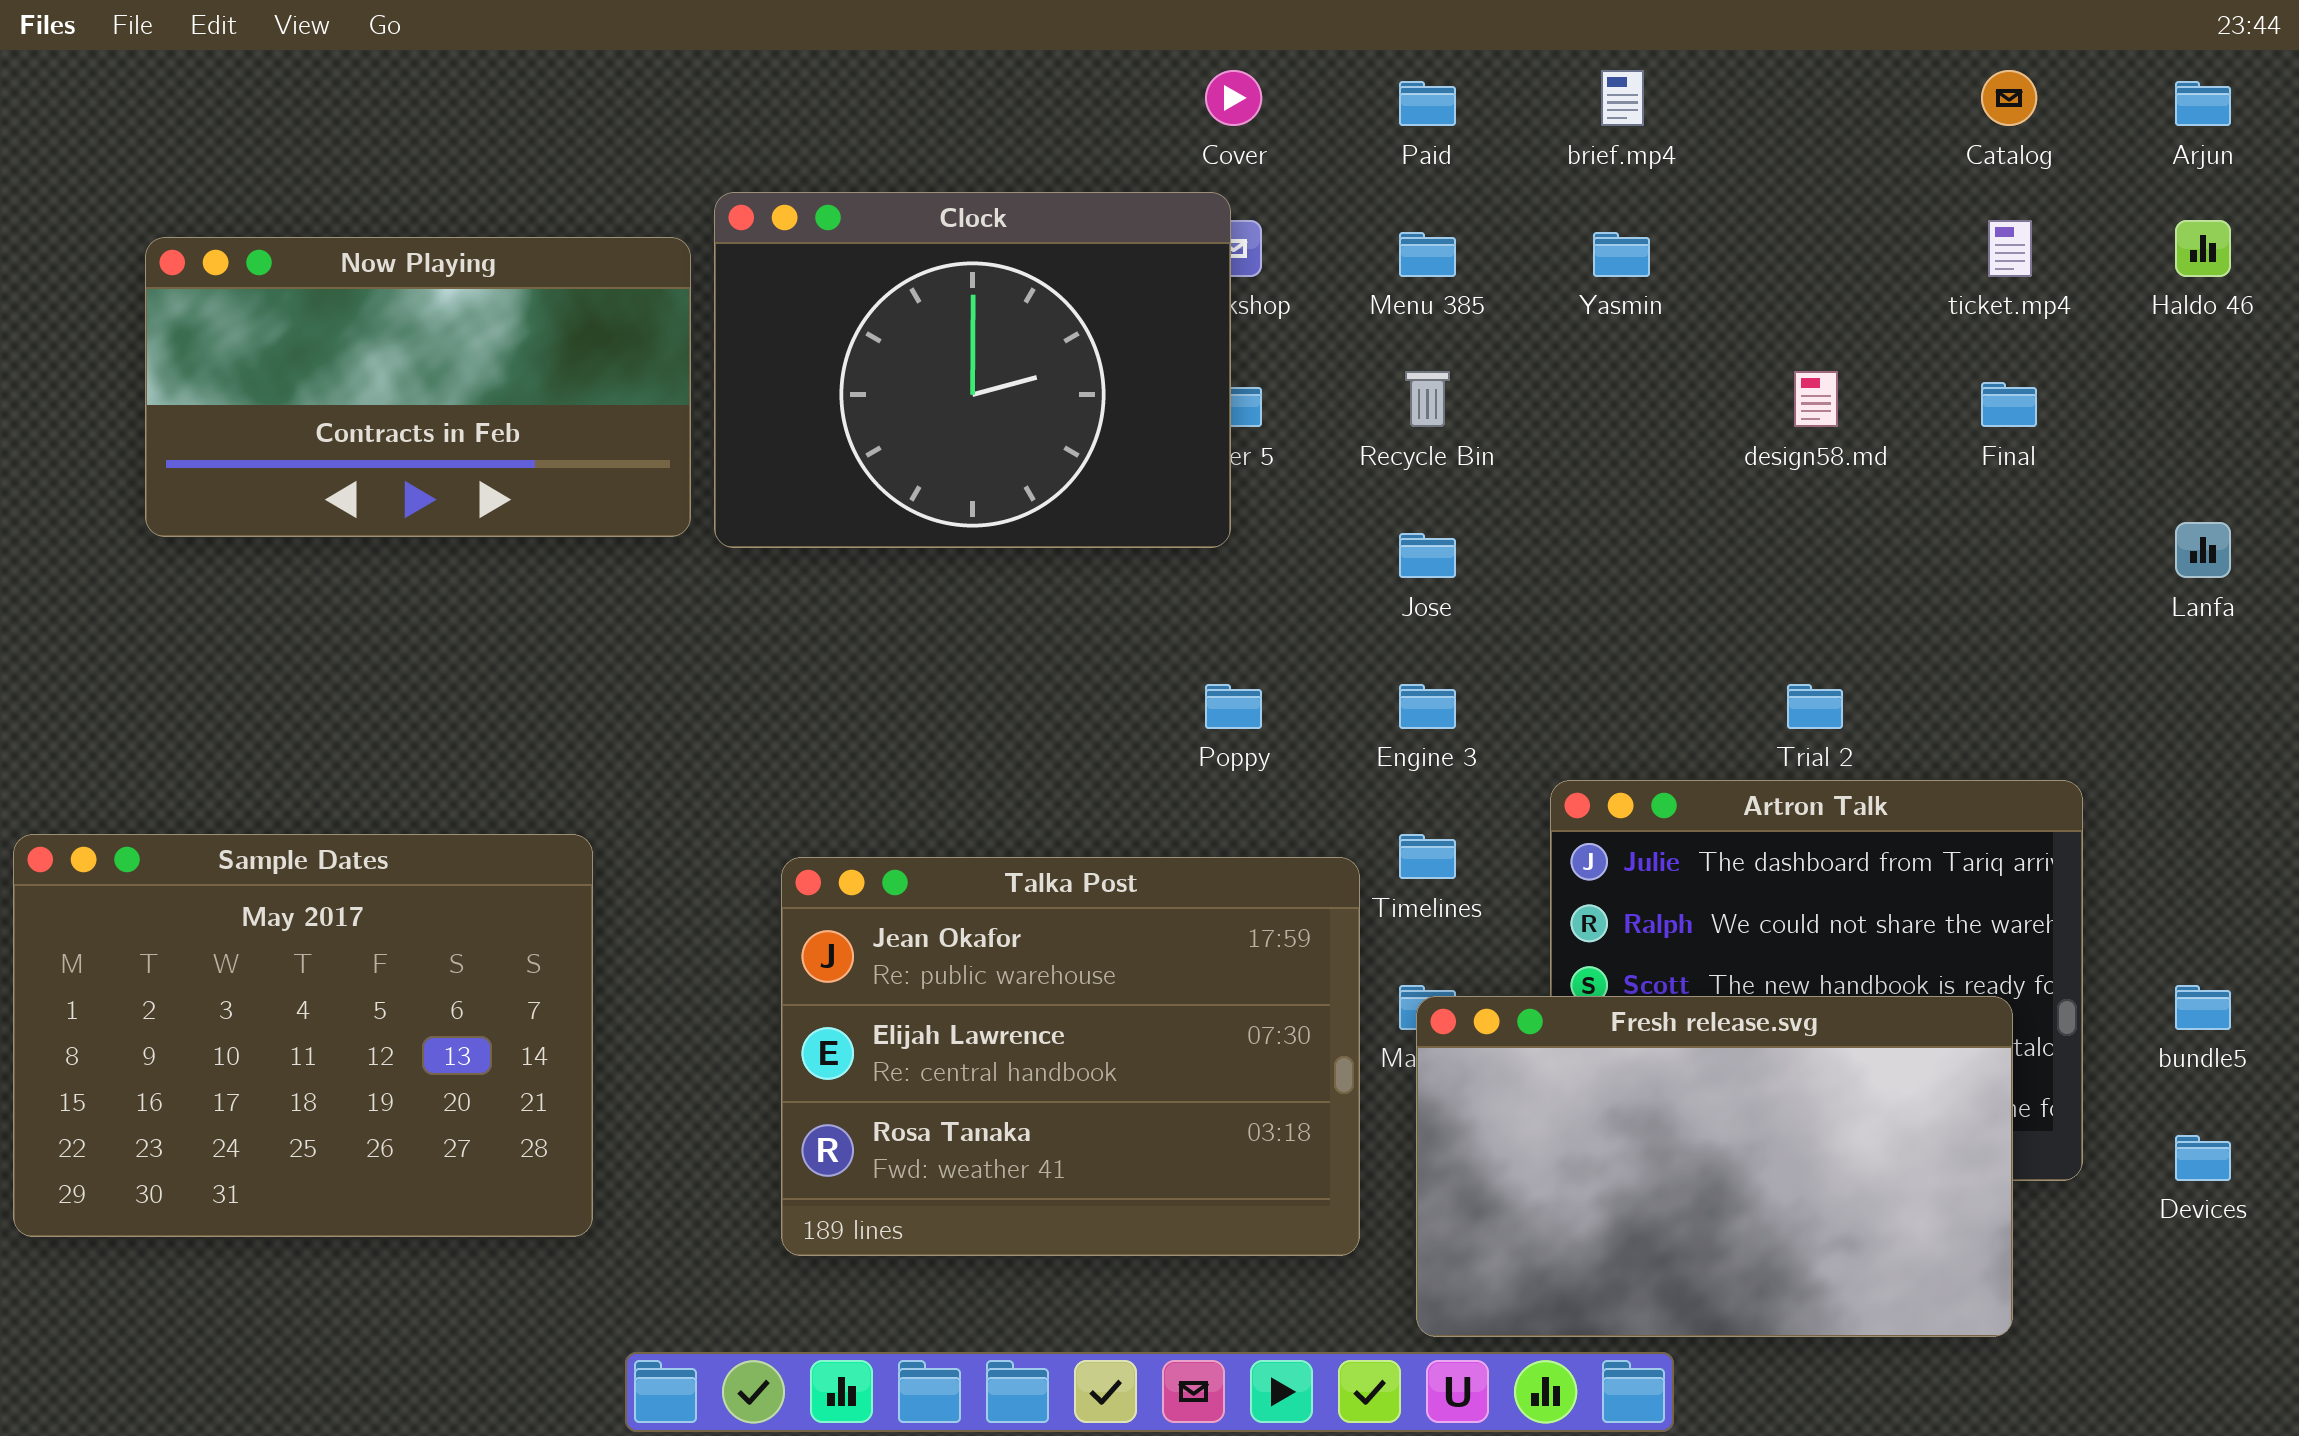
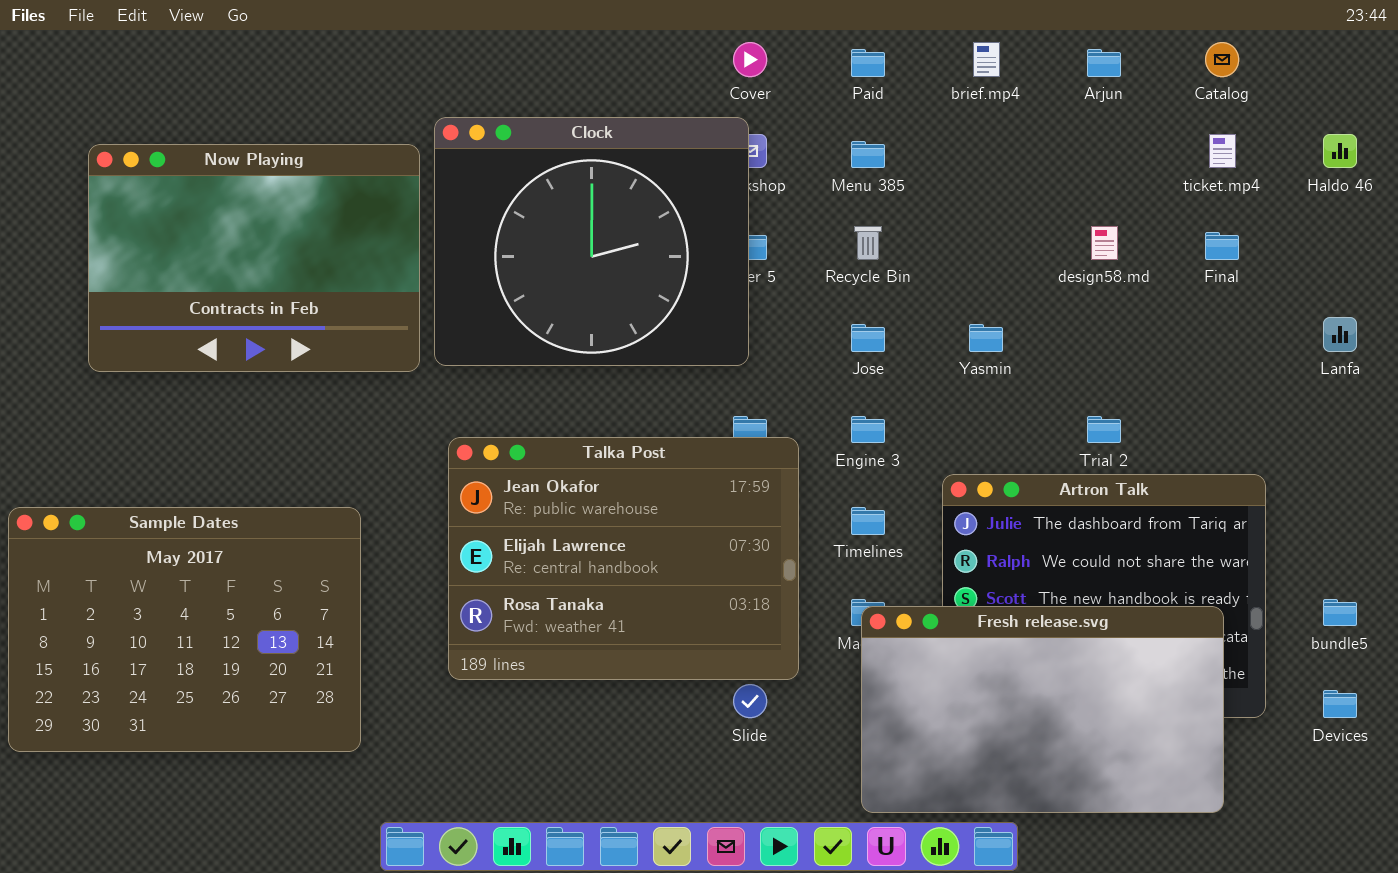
Arjun: [2175,81,2231,126] -> [1087,49,1121,77], moved
Clock: [714,192,1231,548] -> [434,117,749,366], resized
Yasmin: [1593,232,1650,277] -> [969,324,1003,352], moved
Now Playing: [145,237,691,537] -> [88,144,420,372], resized
Talka Post: [781,857,1360,1256] -> [448,437,799,680], moved

